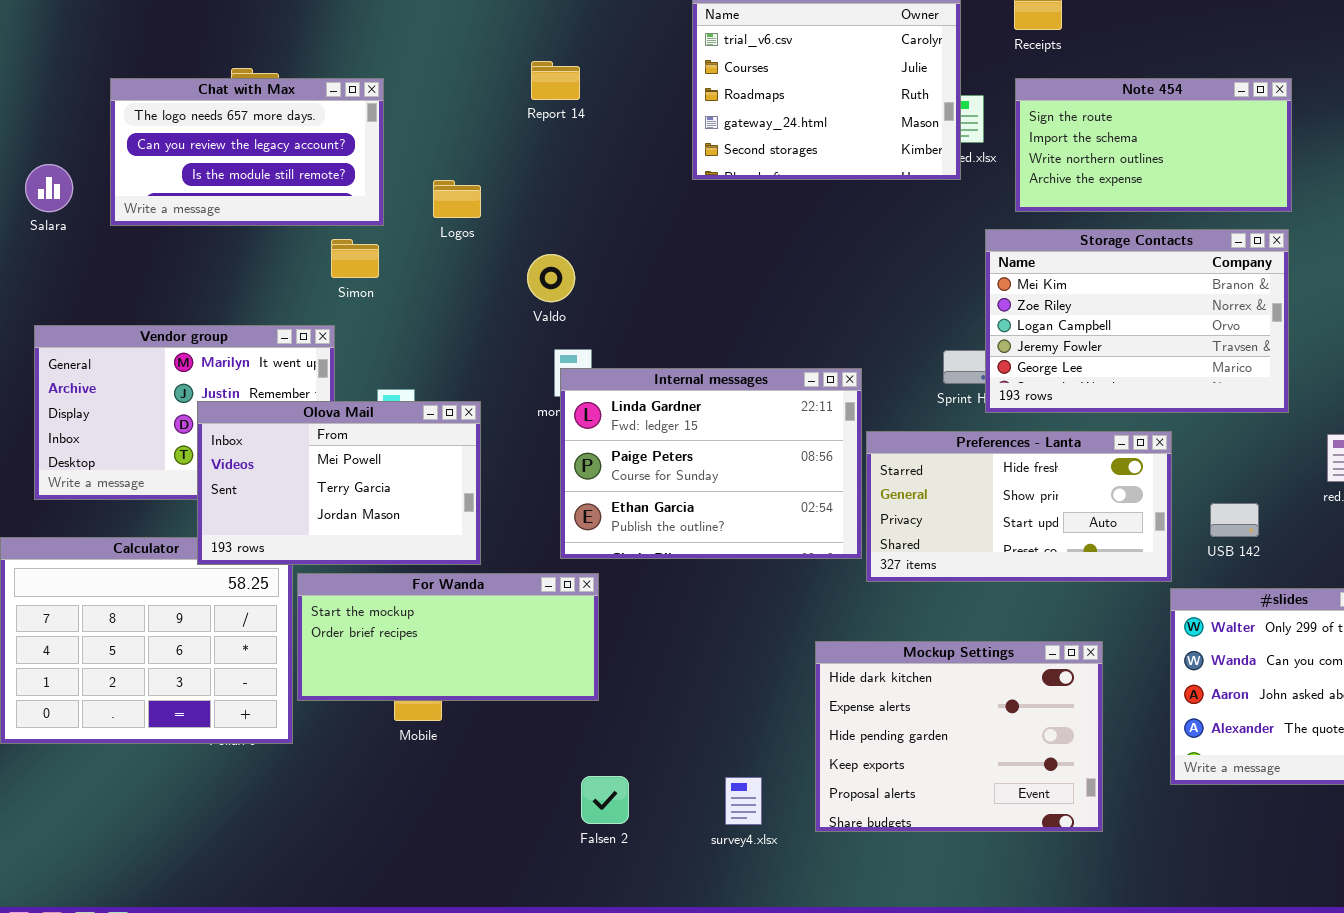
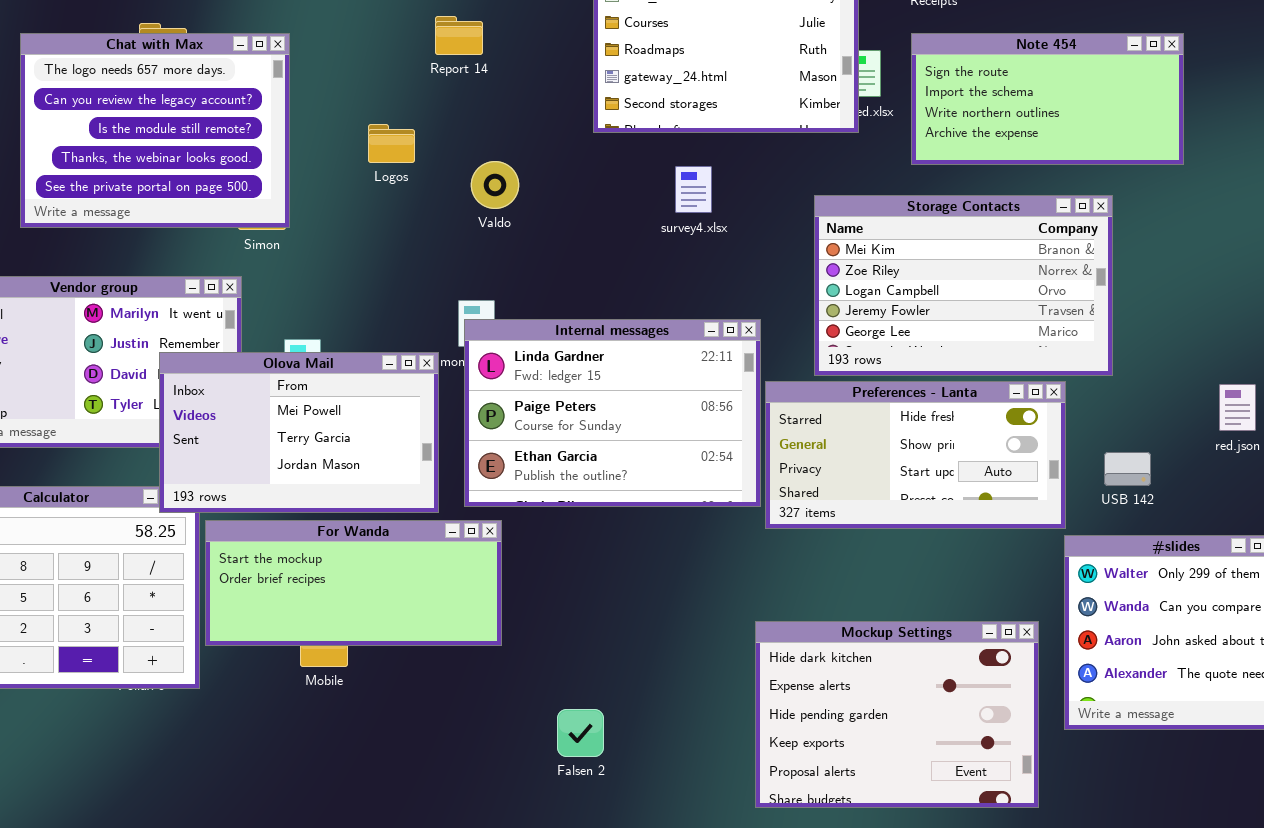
Chat with Max: [110,78,384,226] -> [20,33,290,228], resized
Logos: [433,180,481,218] -> [368,124,415,163], moved
Storage Contacts: [985,229,1289,413] -> [814,195,1113,376], moved
Valdo: [527,254,575,302] -> [471,161,519,209], moved
Olova Mail: [197,401,481,565] -> [159,352,439,513], moved
Mockup Settings: [815,641,1103,832] -> [755,621,1039,808], moved
Falsen 2: [581,776,629,824] -> [557,709,604,757], moved
survey4.xlsx: [725,777,762,825] -> [675,166,712,213], moved

